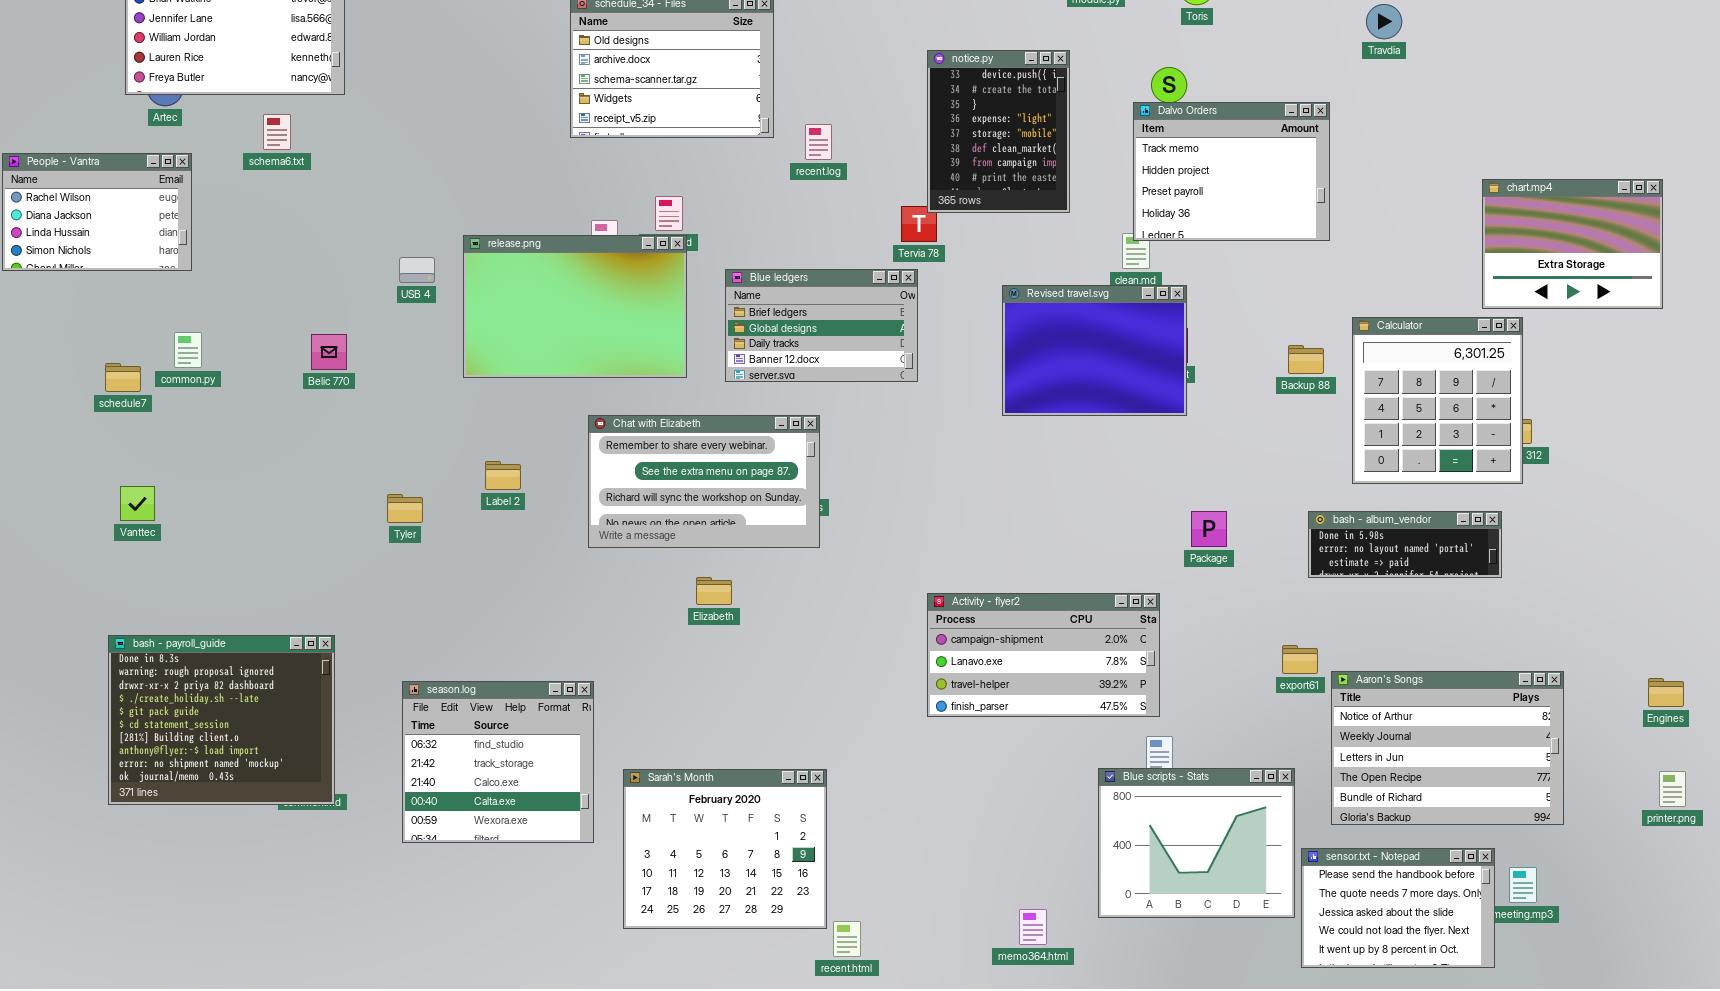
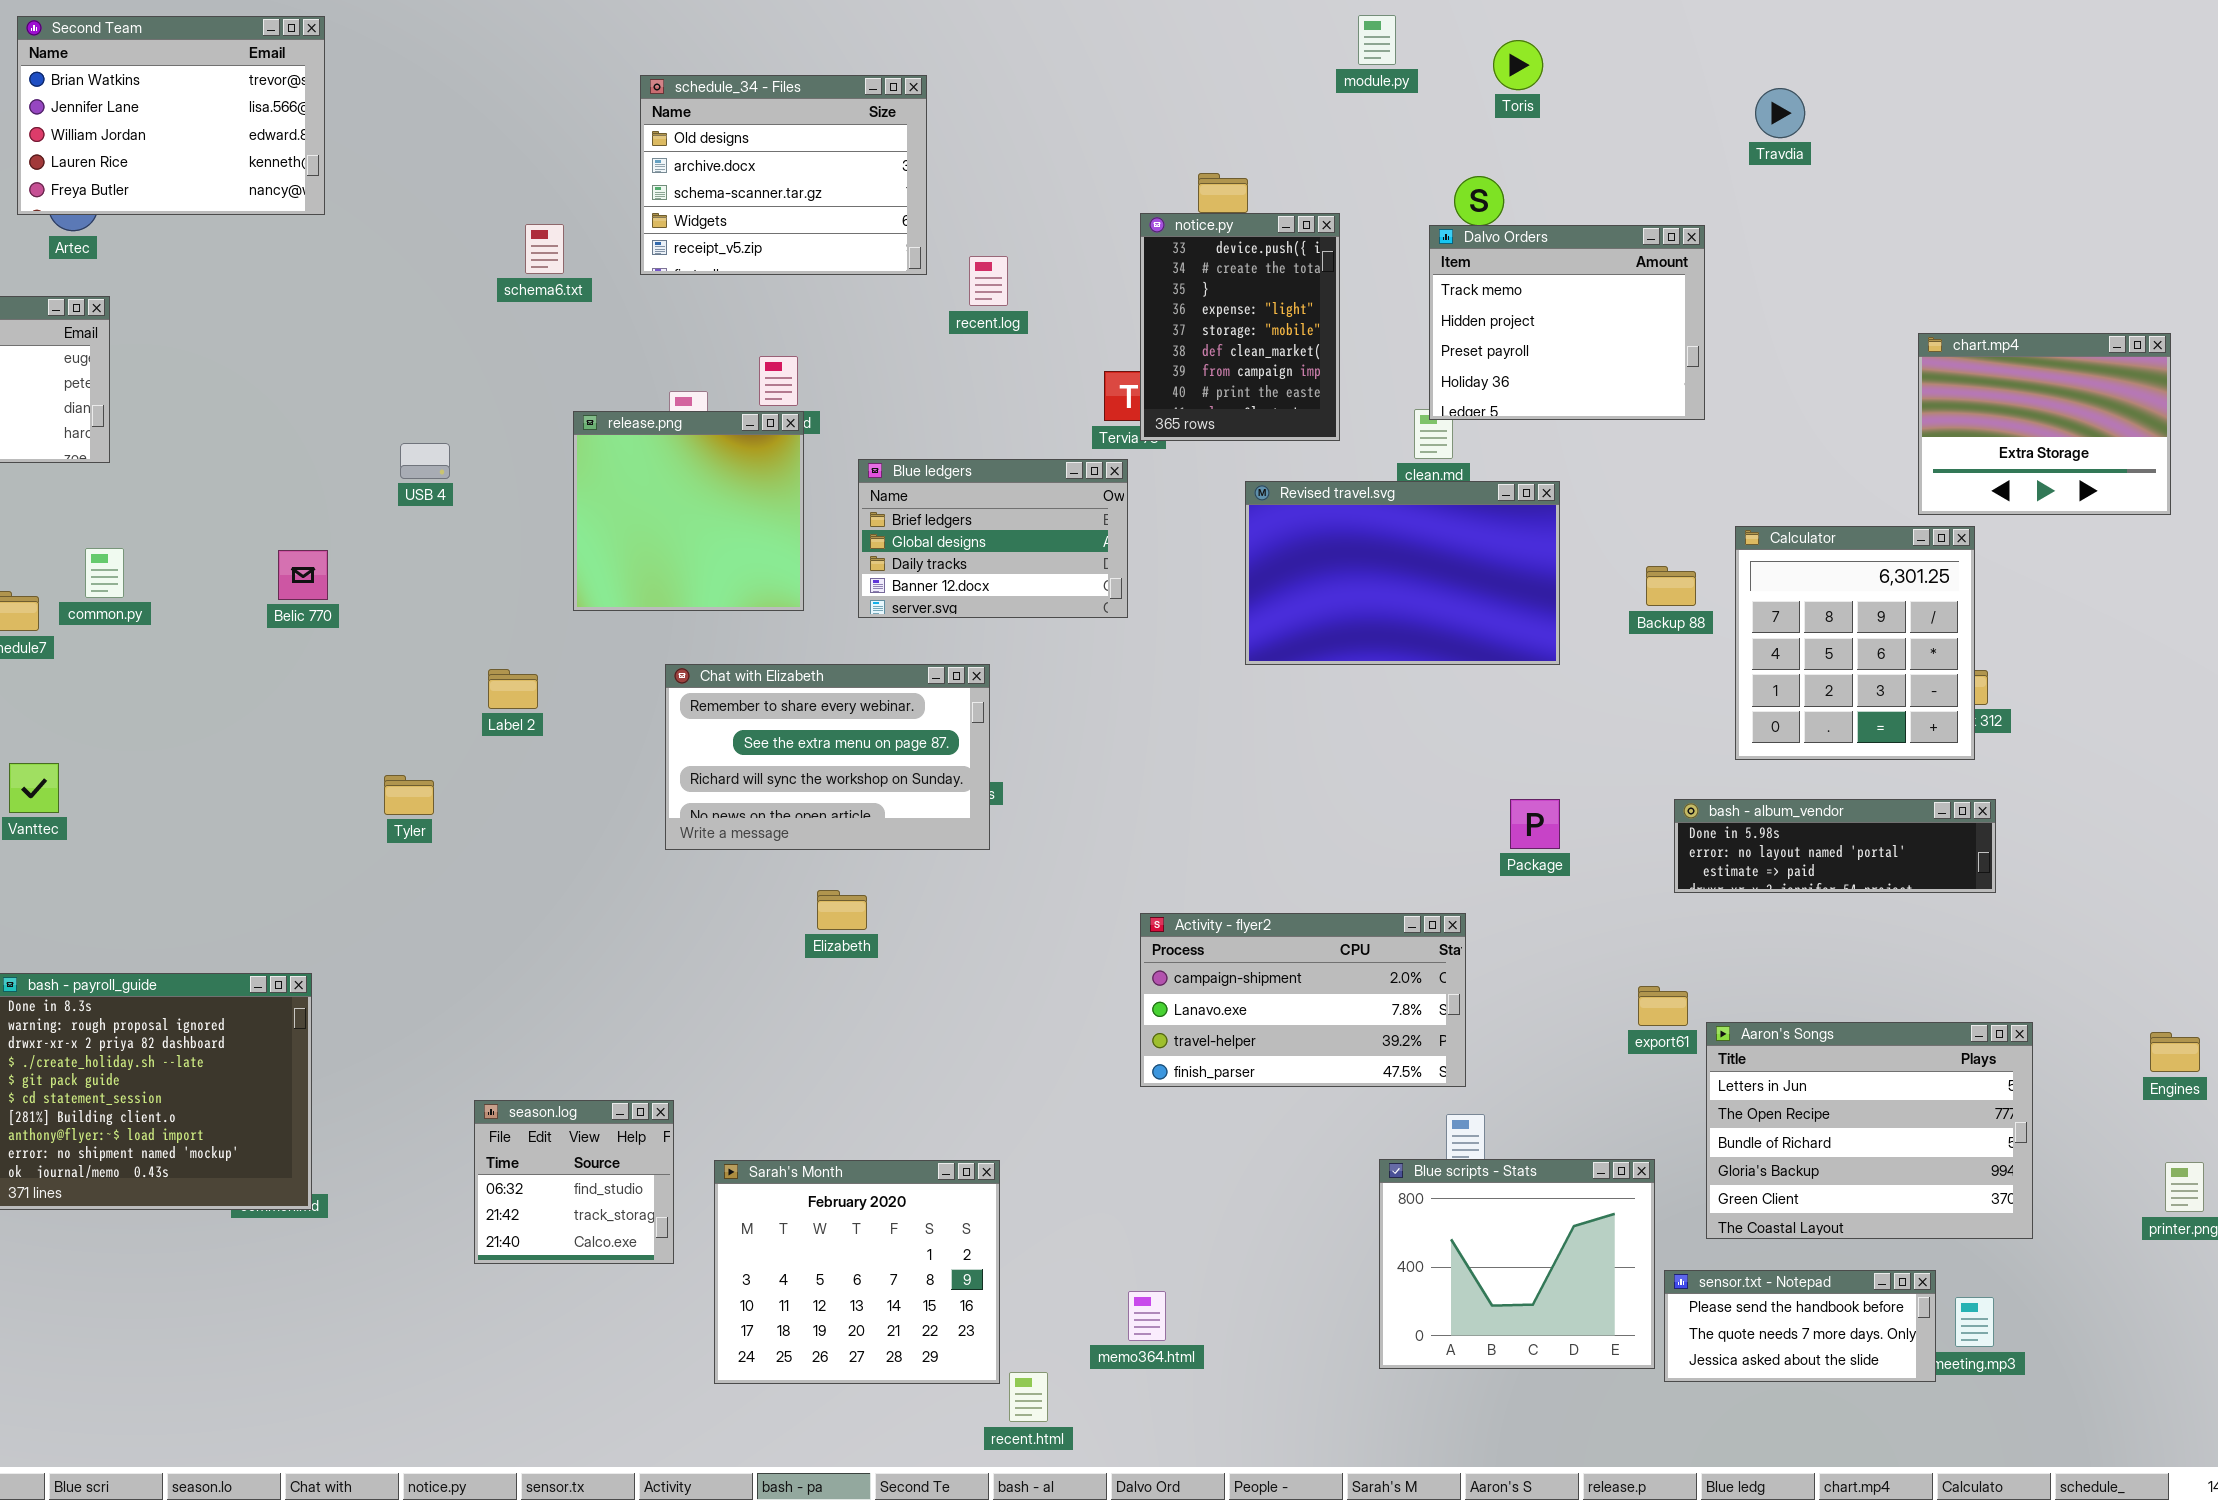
notice.py: [927,50,1070,213] -> [1140,213,1340,441], moved
schema6.txt: [263,114,291,150] -> [525,224,564,274], moved
release.png: [463,235,687,378] -> [573,411,804,611], resized
Revised travel.svg: [1002,285,1187,416] -> [1245,481,1560,665], resized
Label 2: [485,461,521,490] -> [488,669,538,709], moved
bash - album_vendor: [1308,511,1502,578] -> [1674,799,1996,893], resized
Aaron's Songs: [1331,671,1564,825] -> [1706,1022,2033,1239], scrolled down 2 rows
season.log: [402,681,594,843] -> [474,1100,674,1264], resized
sensor.txt - Notepad: [1301,848,1495,968] -> [1664,1270,1936,1382], resized
memo364.html: [1019,909,1047,945] -> [1128,1291,1166,1341], moved

